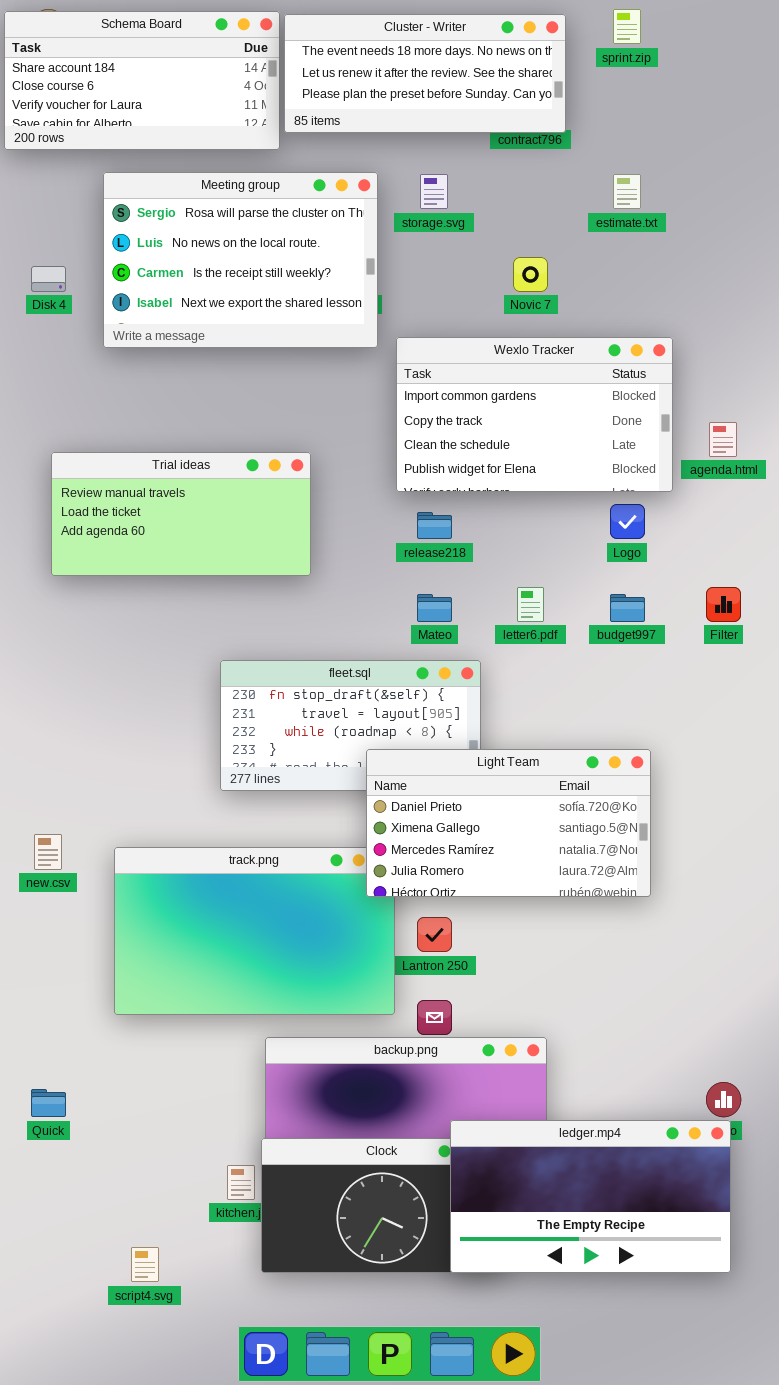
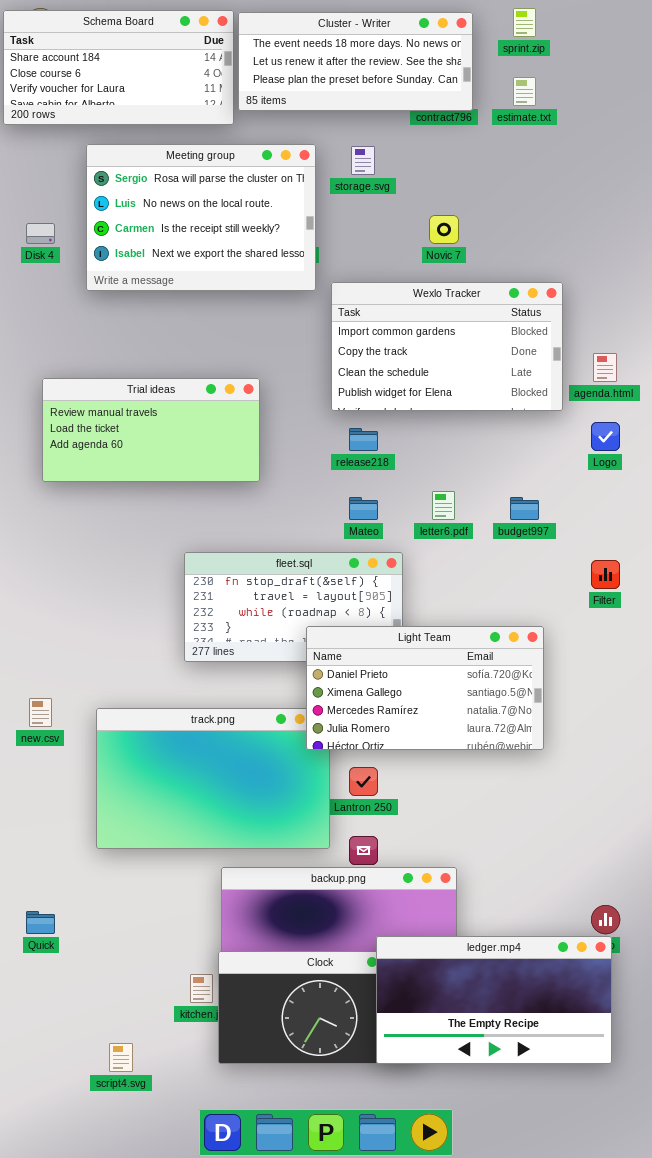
estimate.txt: [613,174,641,209] -> [513,77,536,106], moved
Logo: [610,504,645,539] -> [591,422,620,451], moved
Filter: [706,587,741,622] -> [591,560,620,589], moved

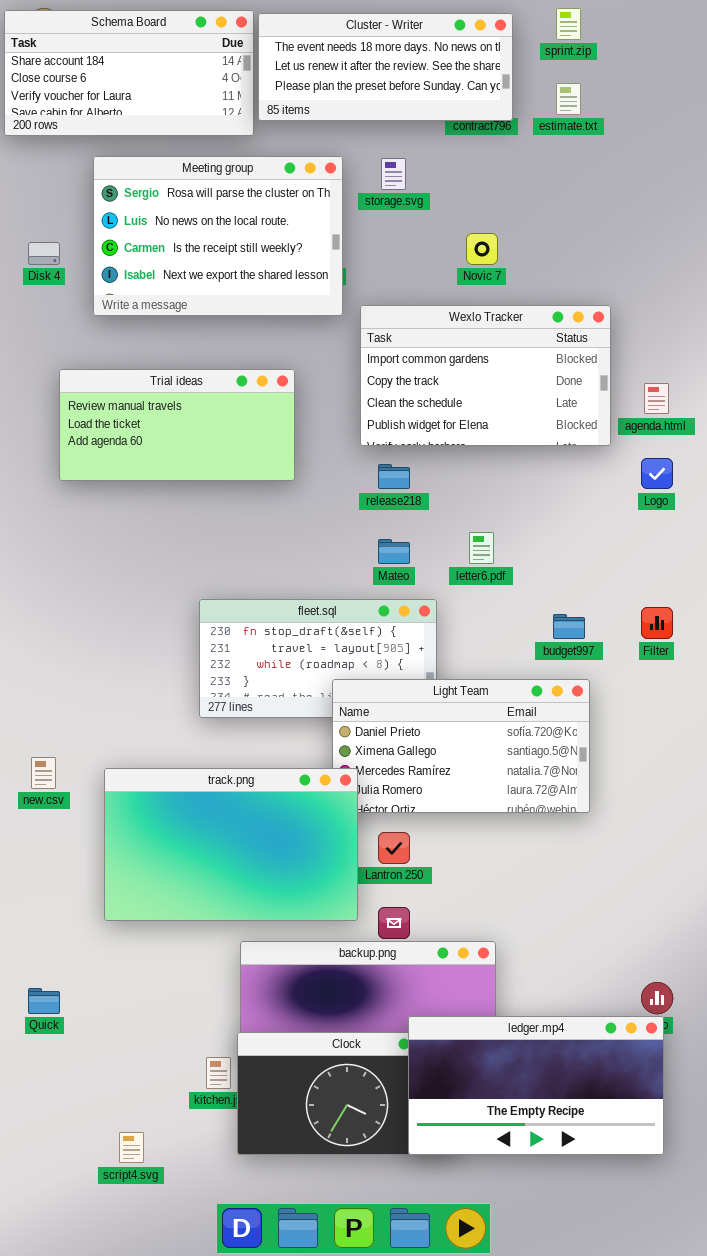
Trial ideas: [42,378,260,482] -> [59,369,295,481], moved
budget997: [510,497,539,520] -> [553,614,585,639], moved
track.png: [96,708,330,849] -> [104,768,358,921], raised

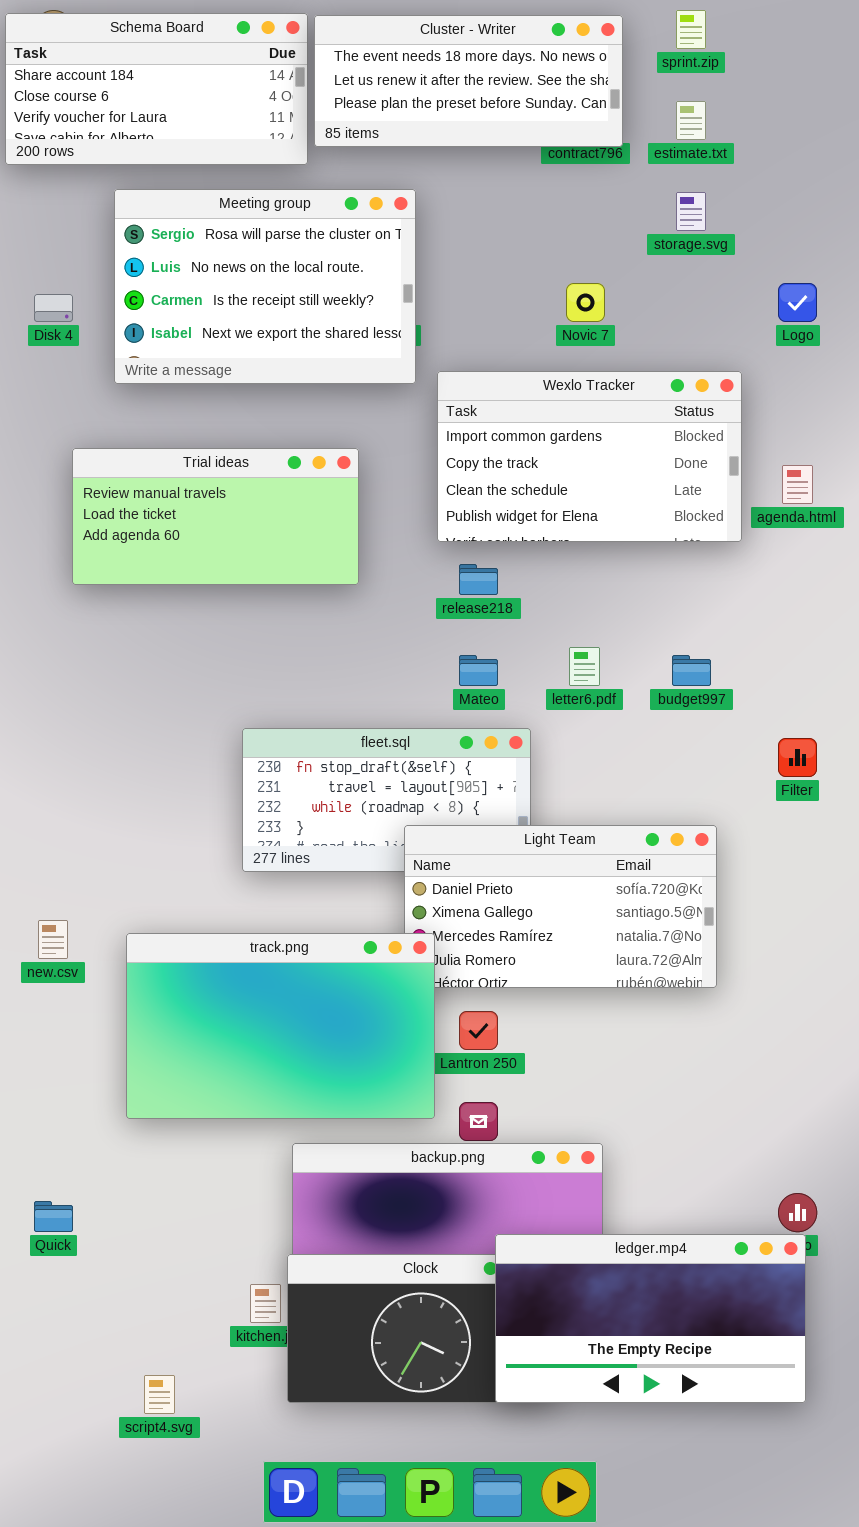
storage.svg: [381,158,406,190] -> [676,192,706,231], moved
Logo: [641,458,673,489] -> [778,283,817,322], moved
budget997: [553,614,585,639] -> [672,655,711,686], moved

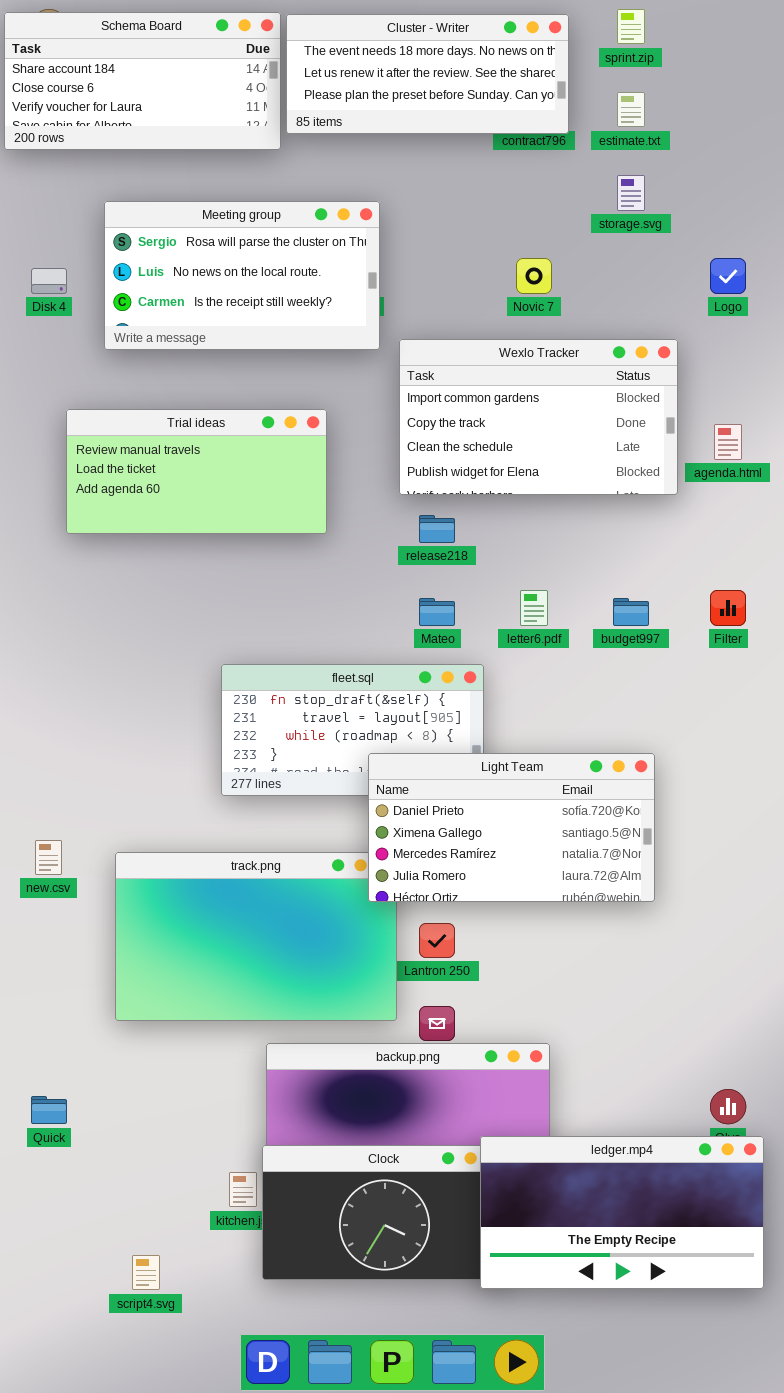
Meeting group: [114,189,416,384] -> [104,201,380,350], resized
Filter: [778,738,817,777] -> [710,590,746,626], moved
Light Team: [404,825,717,988] -> [368,753,655,902], raised
ledger.mp4: [495,1234,806,1403] -> [480,1136,764,1289], moved

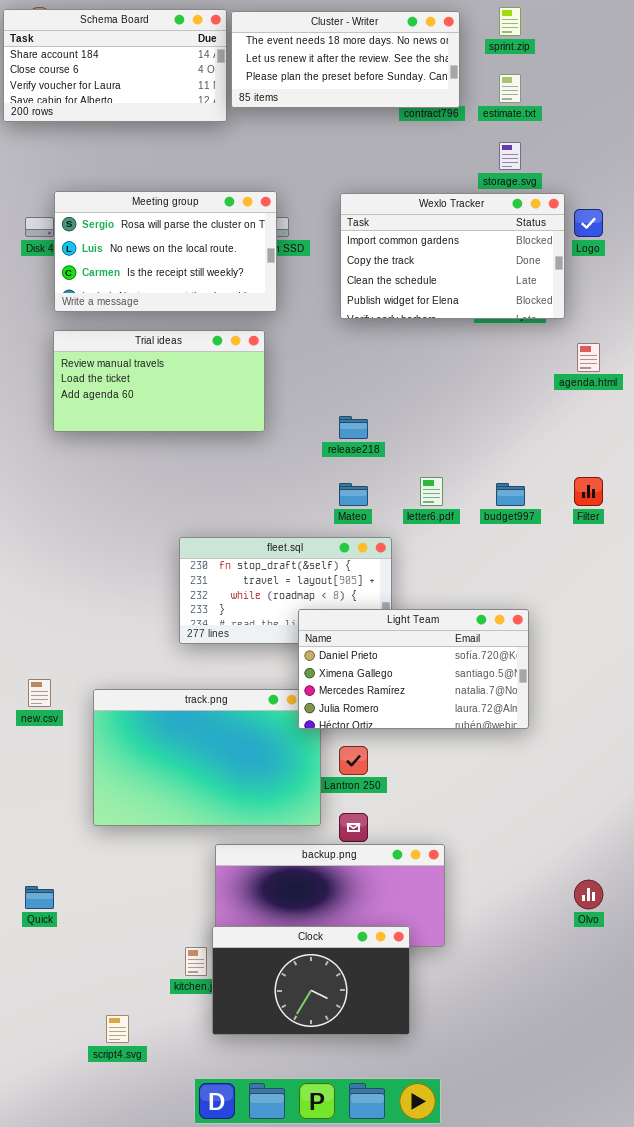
Meeting group: [104,201,380,350] -> [54,191,277,312], moved
Wexlo Tracker: [399,339,678,495] -> [340,193,565,319], moved
ledger.mp4: [480,1136,764,1289] -> none, closed

